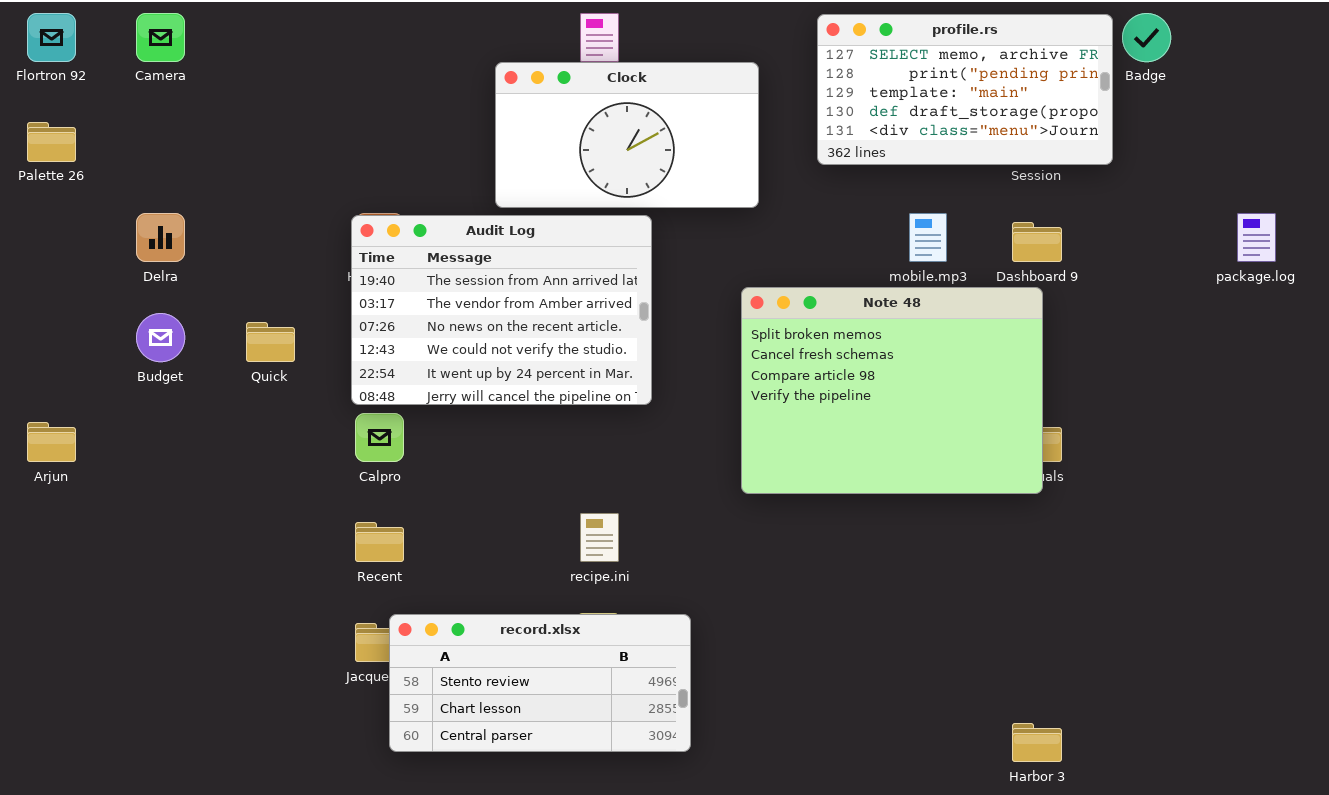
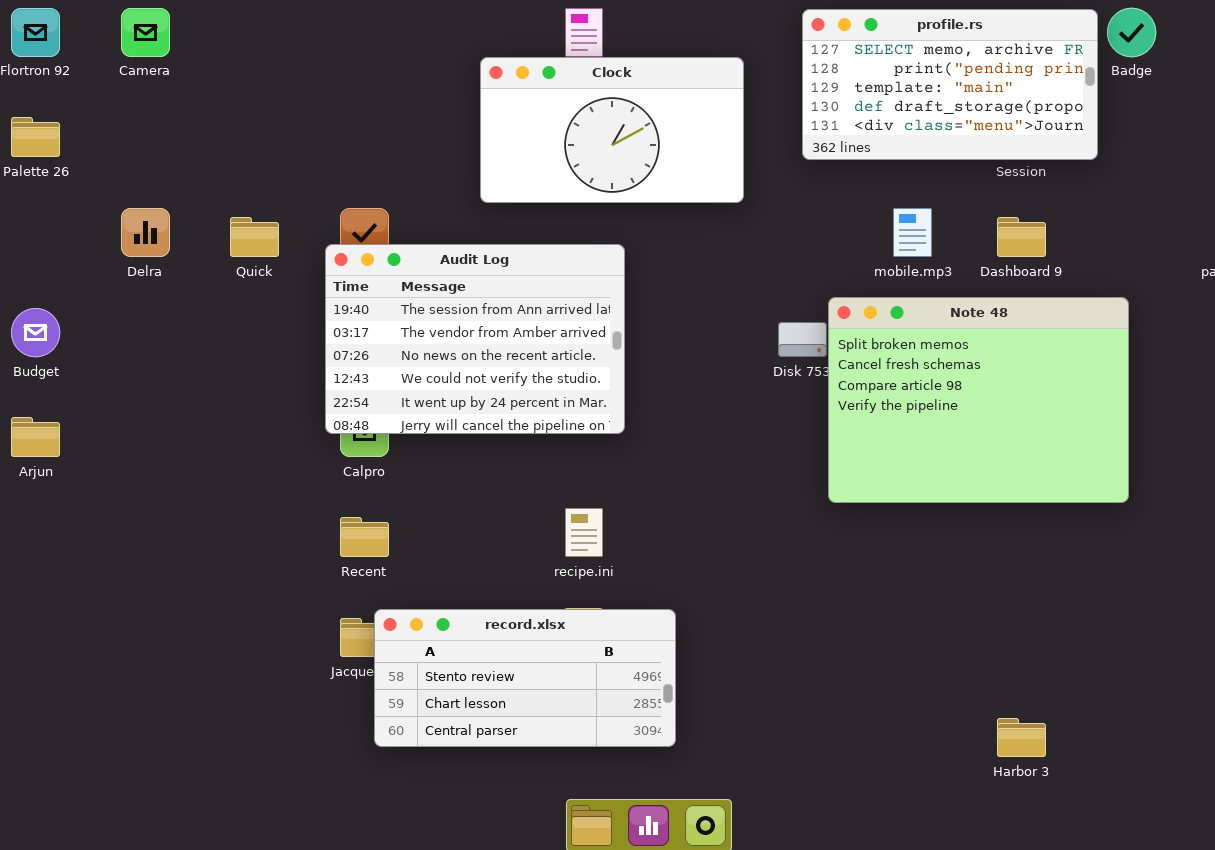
Audit Log: [351,215,652,405] -> [325,244,625,434], moved
Note 48: [741,287,1043,494] -> [828,297,1129,503], moved
Budget: [136,313,185,362] -> [11,308,60,357], moved
Quick: [246,322,295,362] -> [230,217,279,257], moved

